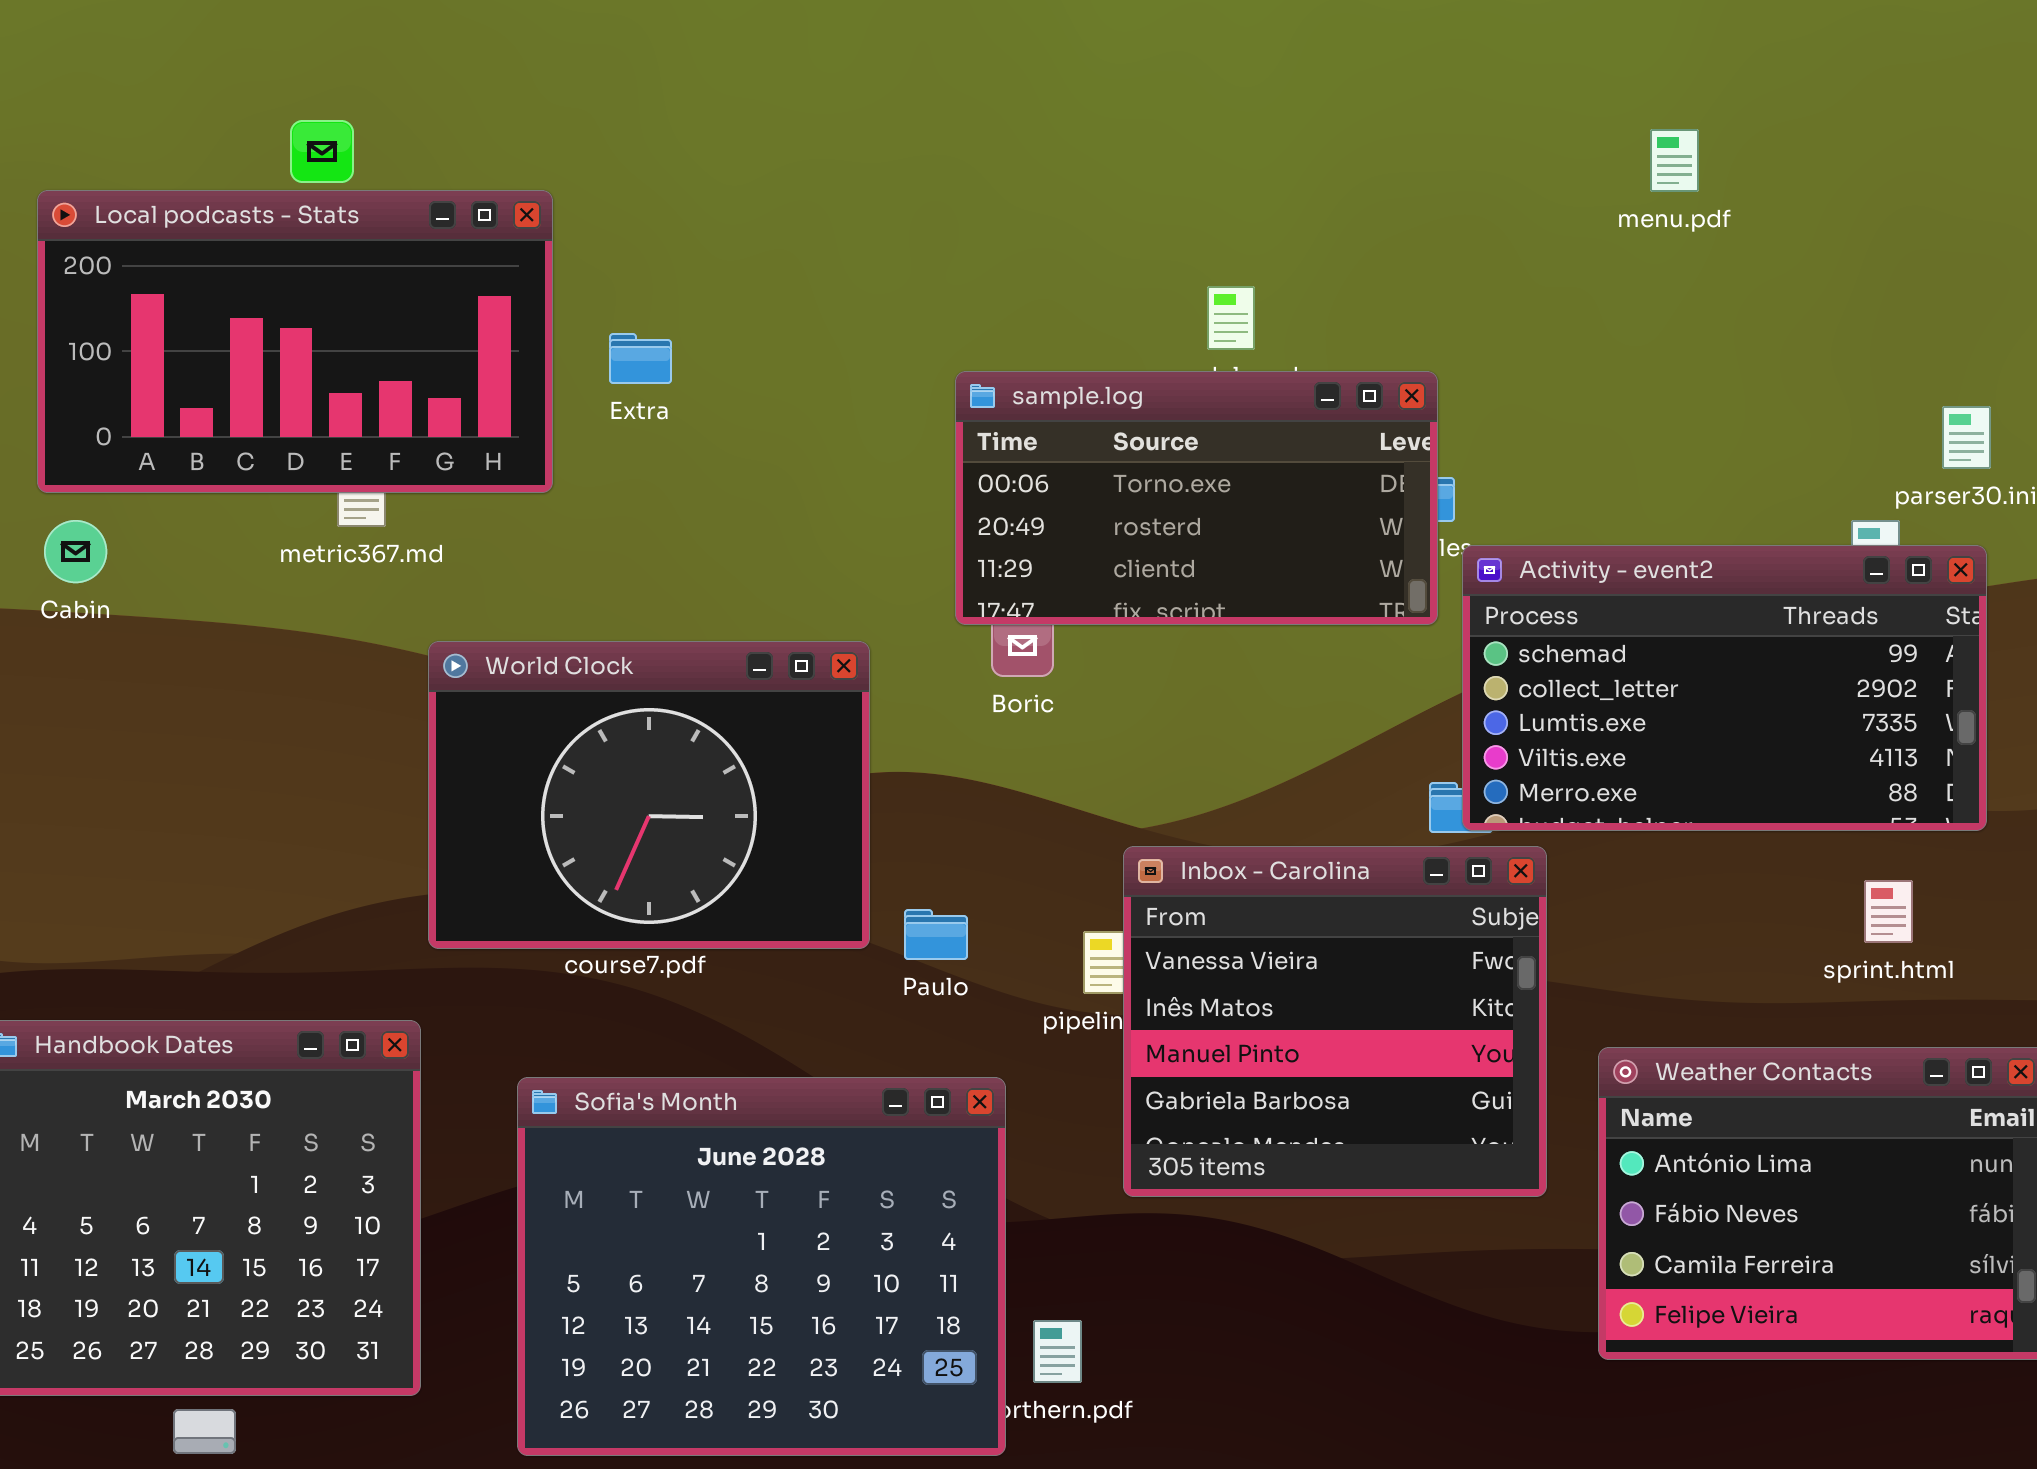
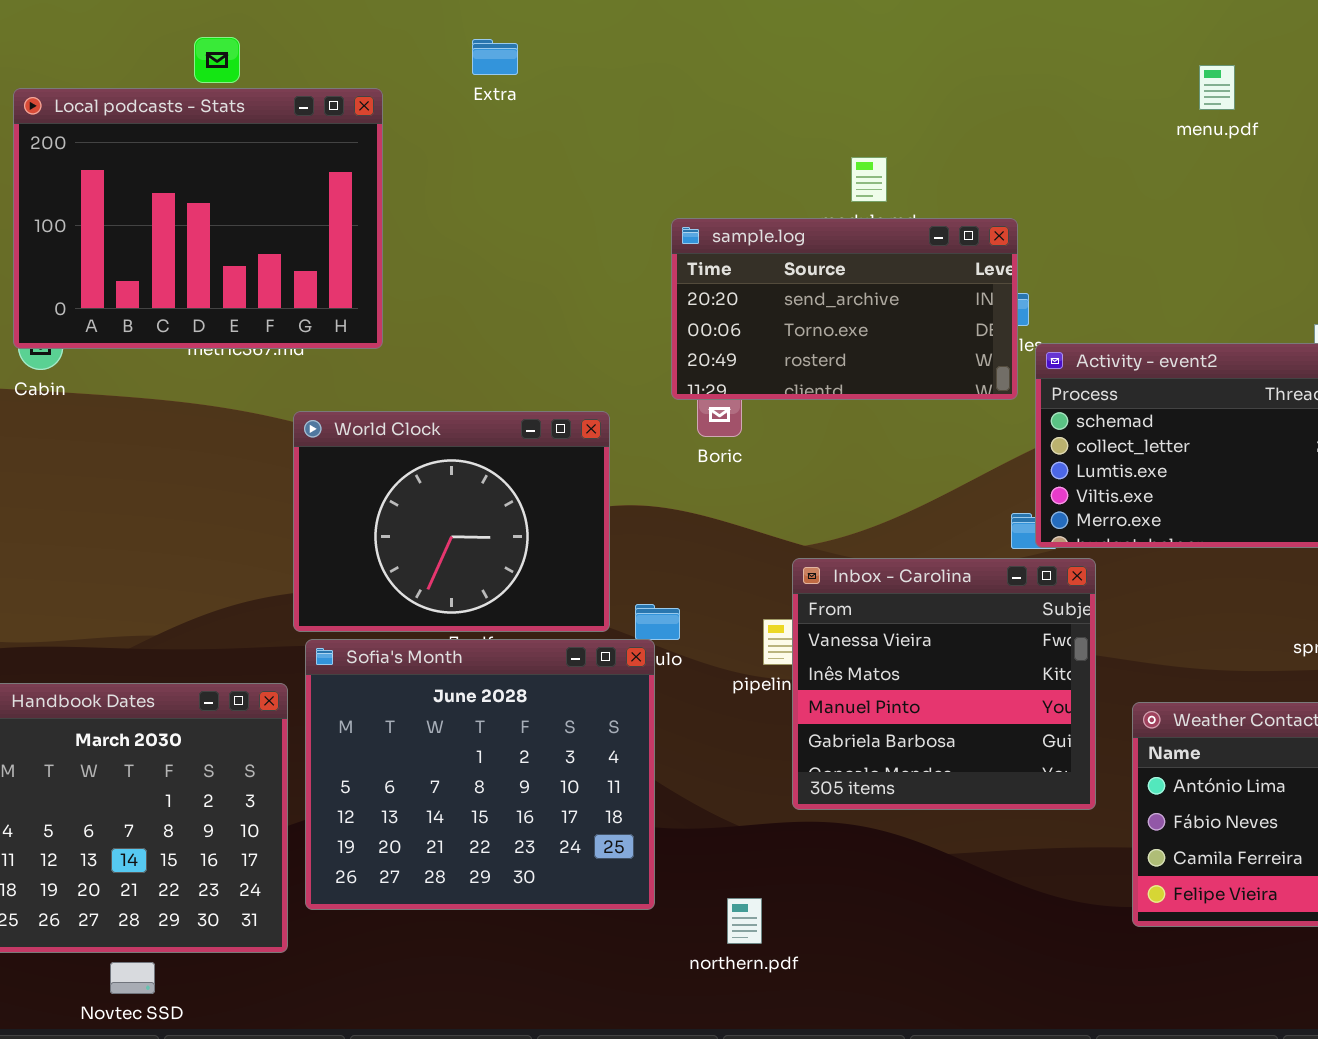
menu.pdf: [1650,129,1699,192] -> [1199,65,1235,110], moved
Local podcasts - Stats: [37,190,553,493] -> [13,88,383,349], resized
Extra: [609,333,672,384] -> [472,39,518,75], moved
sample.log: [955,371,1438,625] -> [671,218,1018,400], scrolled up 1 row
Sofia's Month: [517,1077,1006,1456] -> [305,639,655,910], moved

